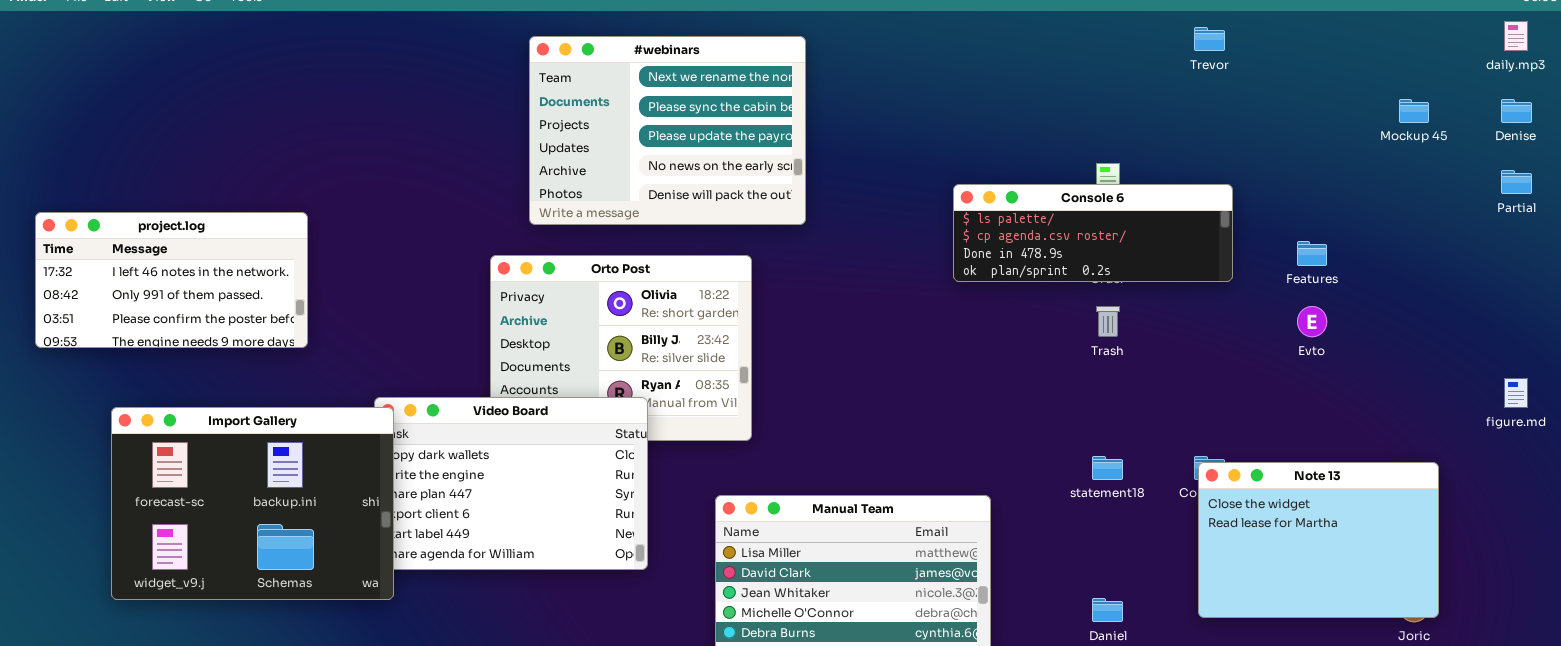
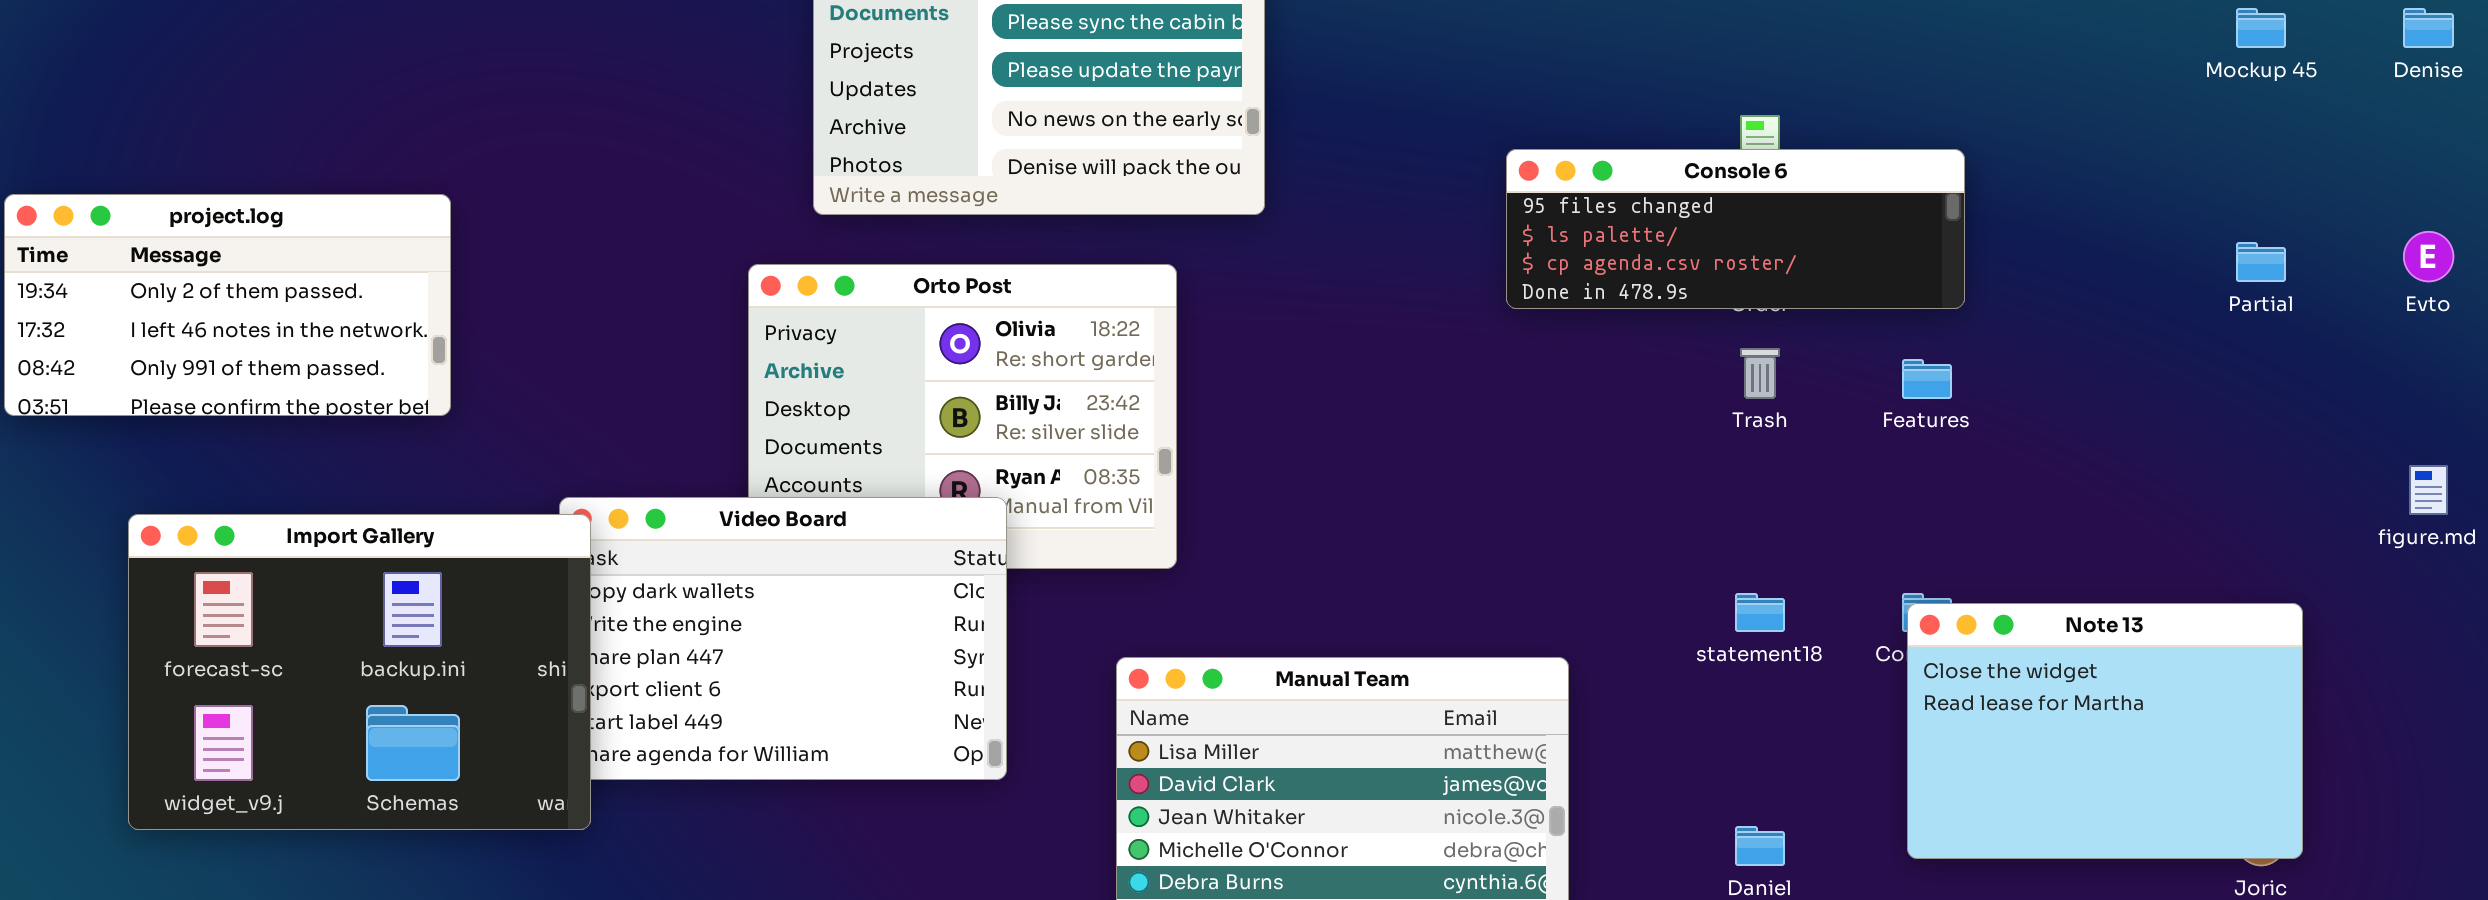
Partial: [1501,170,1532,194] -> [2236,242,2286,282], moved
Console 6: [953,184,1233,282] -> [1506,149,1965,309], scrolled up 1 row
project.log: [35,212,308,348] -> [4,194,451,416], scrolled up 1 row
Features: [1297,241,1327,266] -> [1902,359,1952,399], moved
Evto: [1297,306,1327,337] -> [2403,231,2454,282], moved

